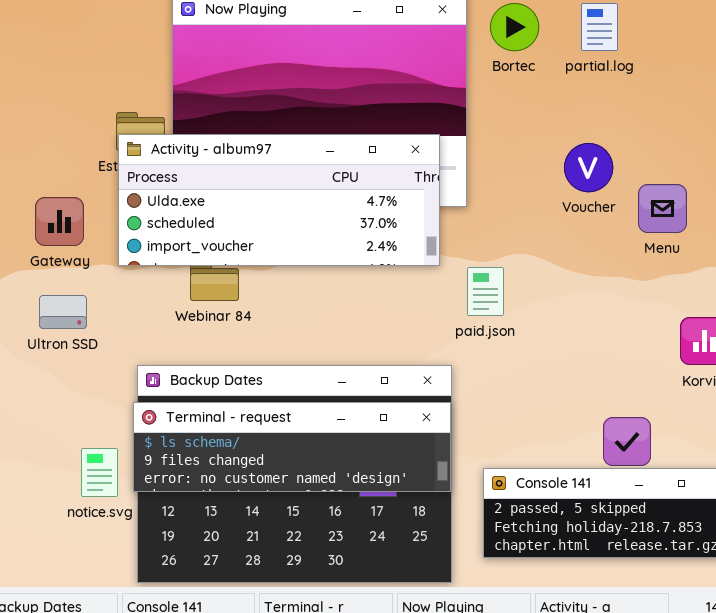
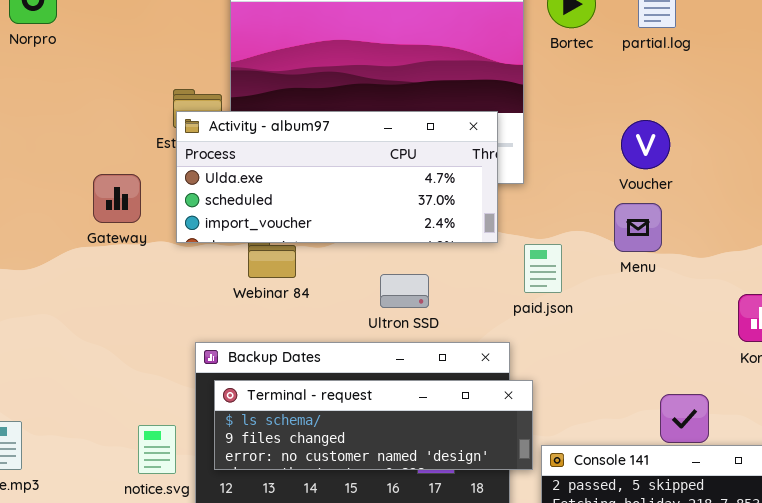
Menu: [638,184,687,233] -> [614,203,662,252], moved
Ultron SSD: [39,295,87,329] -> [380,274,429,308], moved
Terminal - request: [133,402,451,492] -> [214,380,533,470], moved

